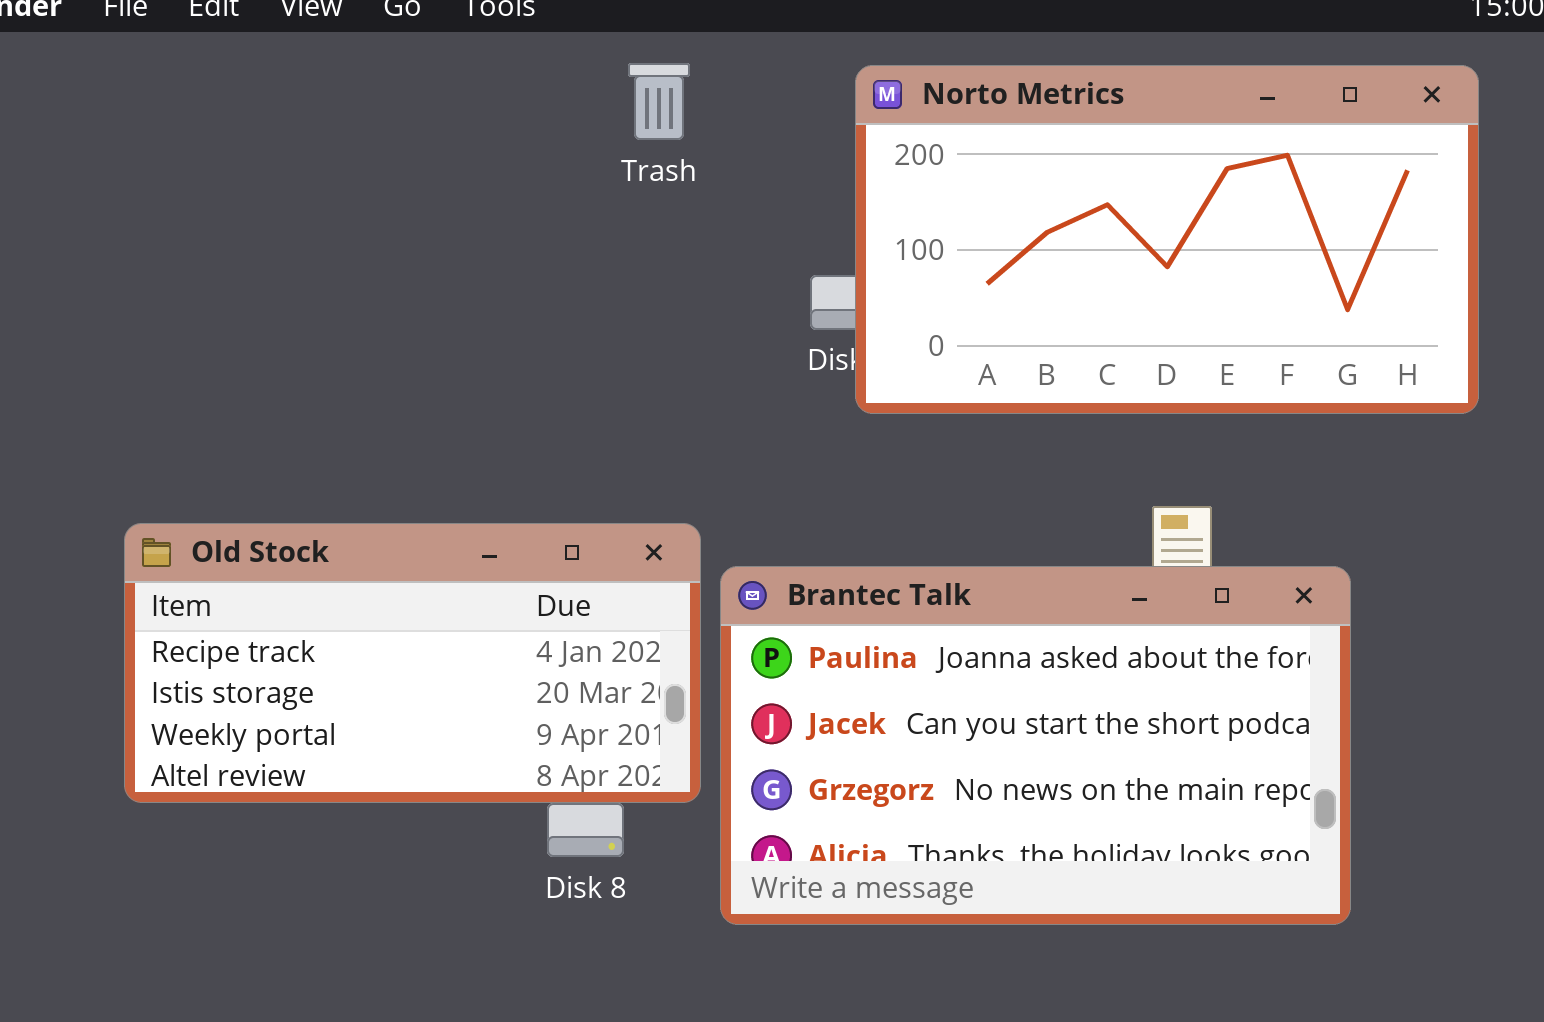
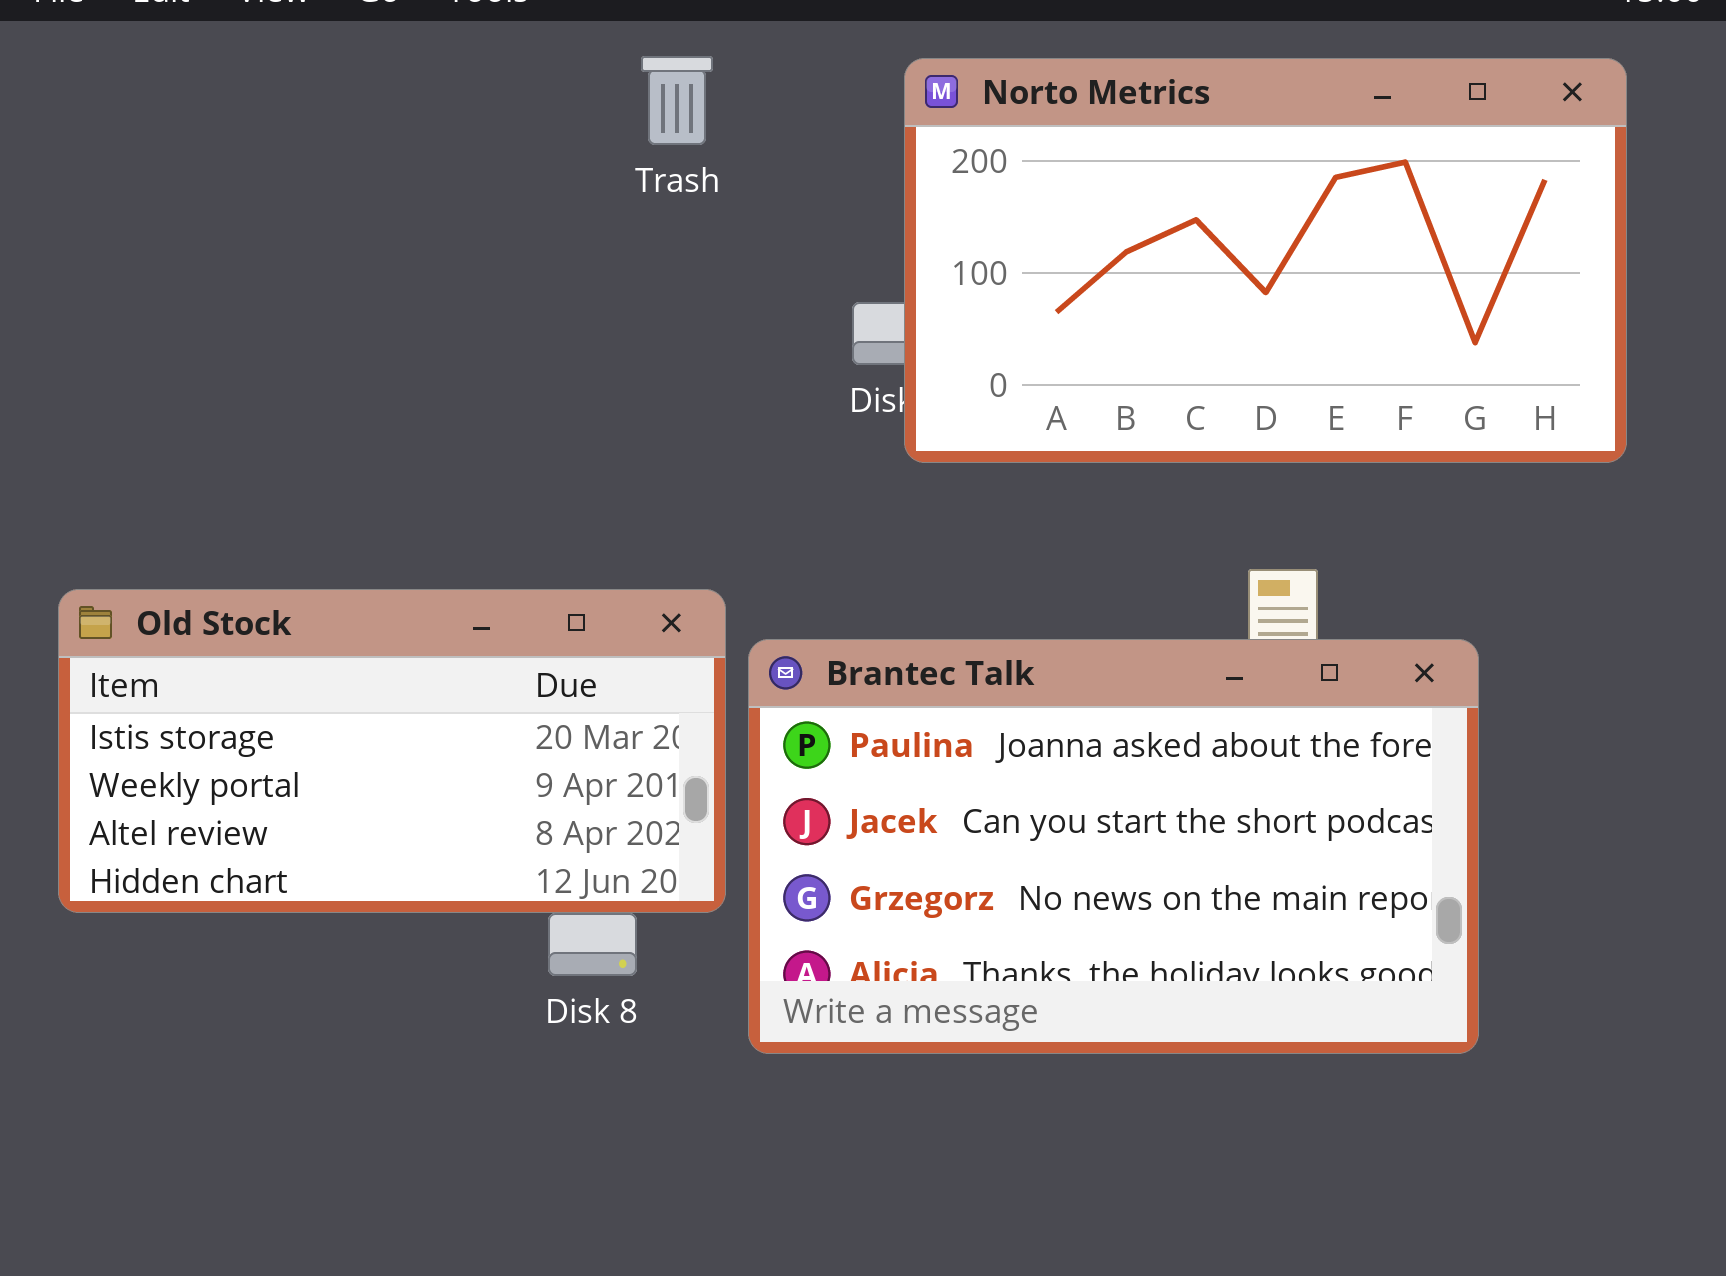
Old Stock: [124,523,701,803] -> [58,589,726,913], scrolled down 1 row

